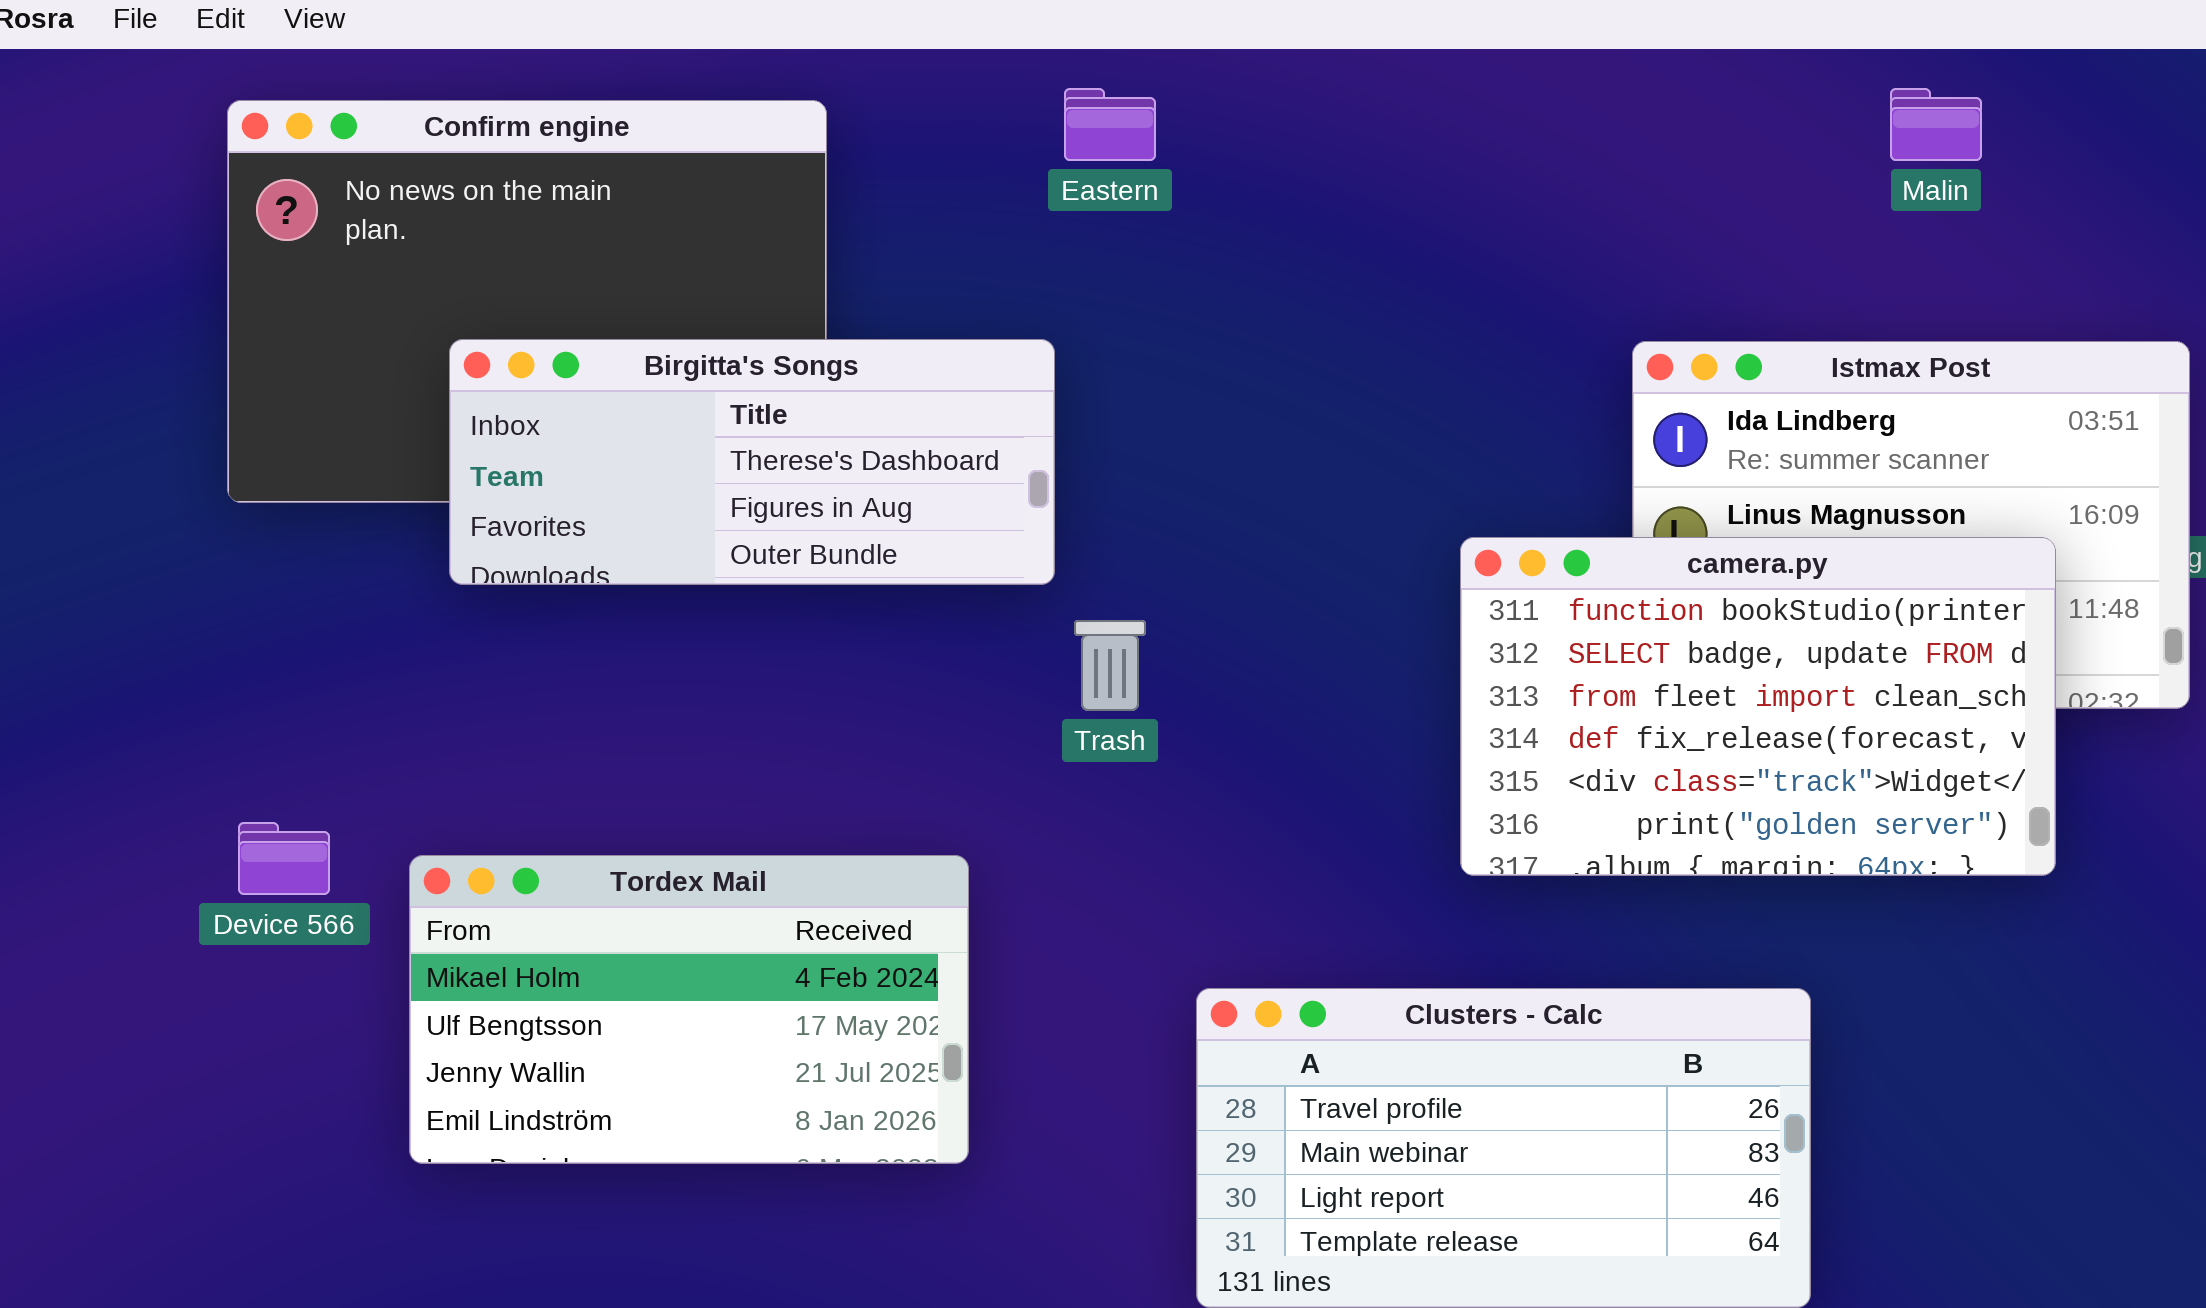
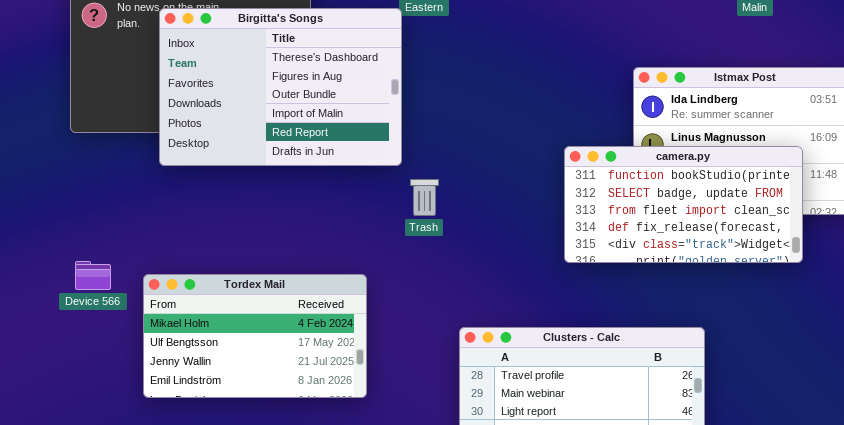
Birgitta's Songs: [449,339,1055,585] -> [159,8,402,166], resized
camera.py: [1460,537,2056,876] -> [564,146,803,263], resized

